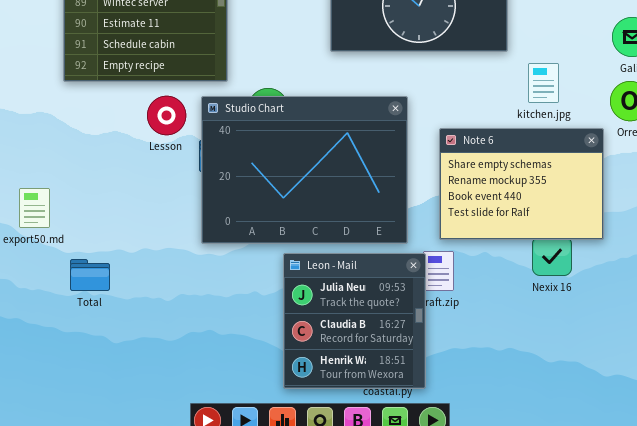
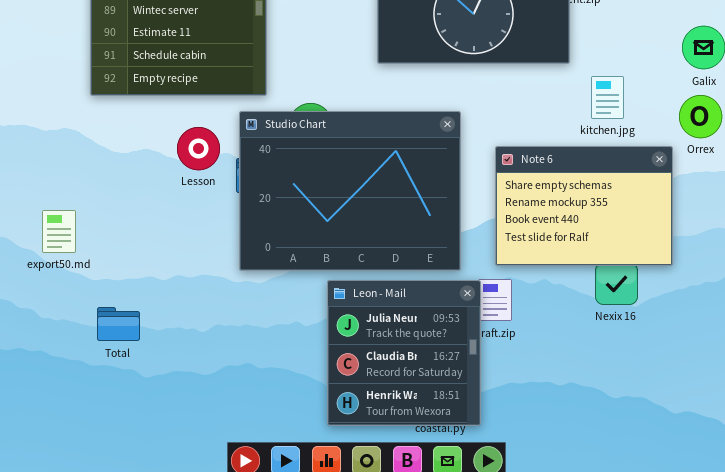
Lesson: [147,96,186,135] -> [177,127,220,170], moved
Total: [70,259,110,291] -> [97,307,140,341], moved

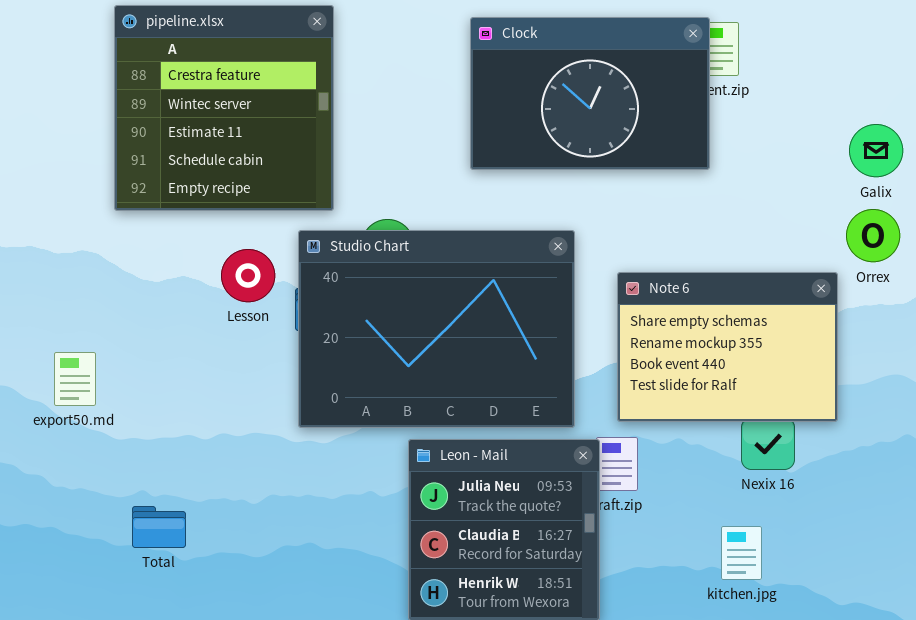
kitchen.jpg: [591,76,624,119] -> [721,526,762,580], moved
Total: [97,307,140,341] -> [132,506,186,548], moved

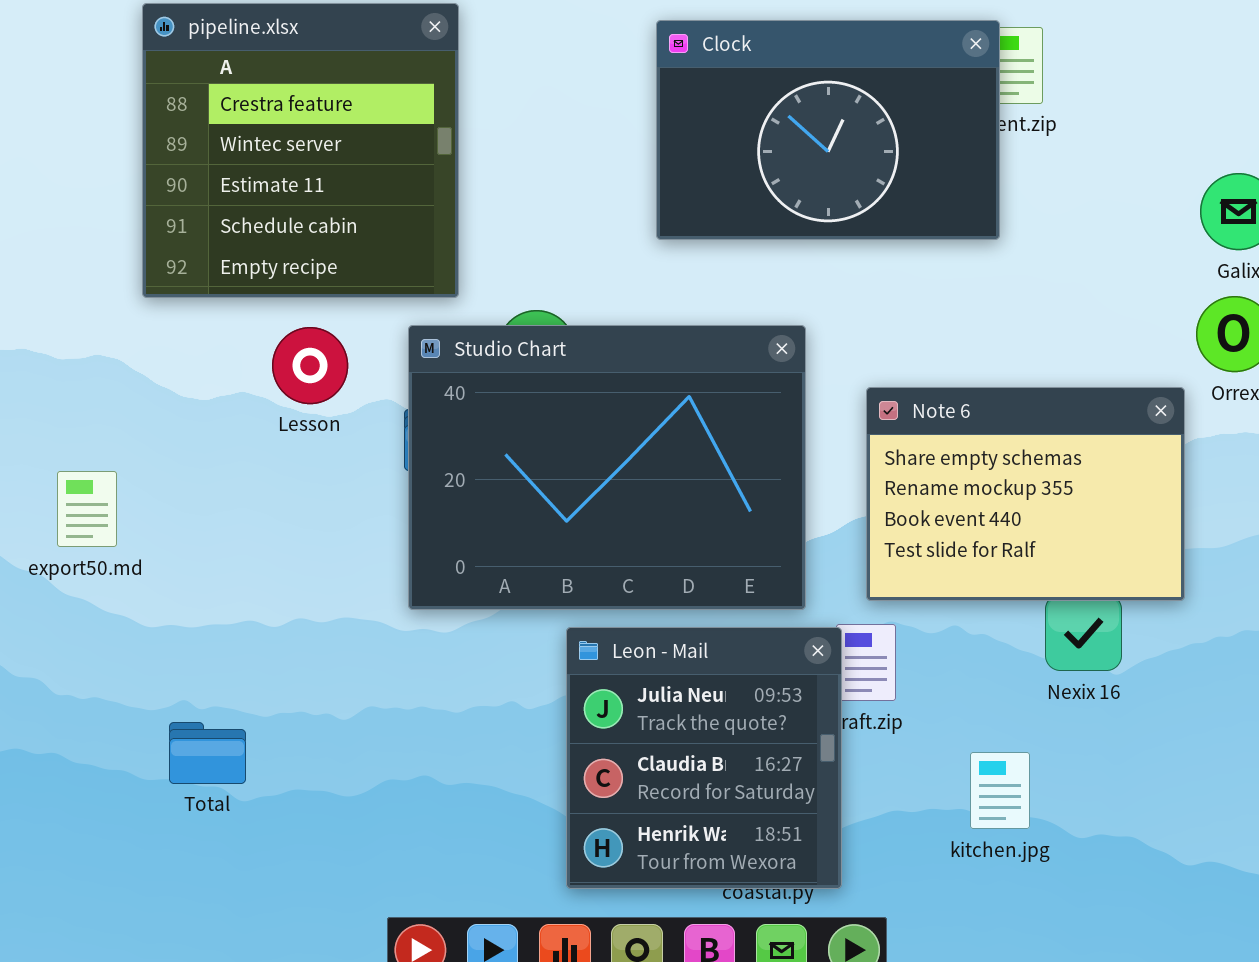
Lesson: [221,249,275,302] -> [272,327,348,404], moved
export50.md: [54,352,96,406] -> [57,471,117,547], moved
kitchen.jpg: [721,526,762,580] -> [970,752,1030,829], moved

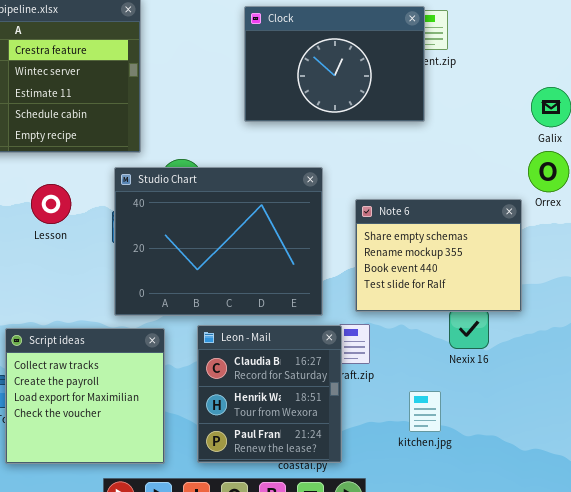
Lesson: [272,327,348,404] -> [31,184,71,224], moved
Leon - Mail: [566,627,842,889] -> [197,325,342,463], scrolled down 1 row
Script ideas: none -> [5,328,165,464], opened

